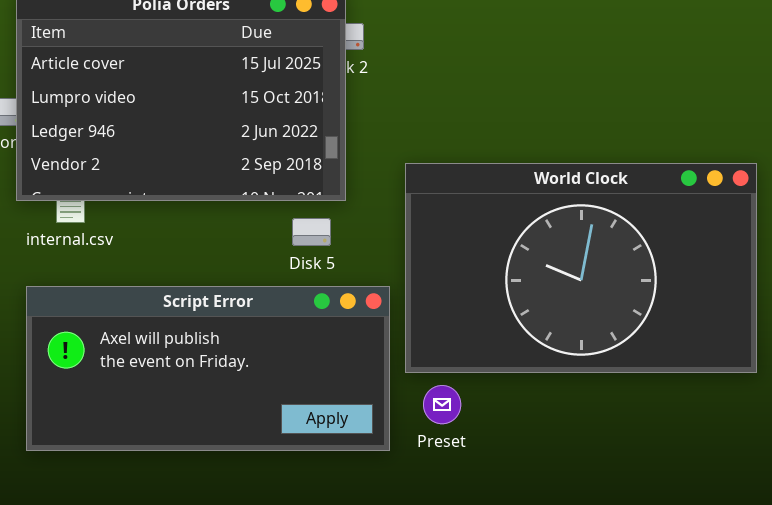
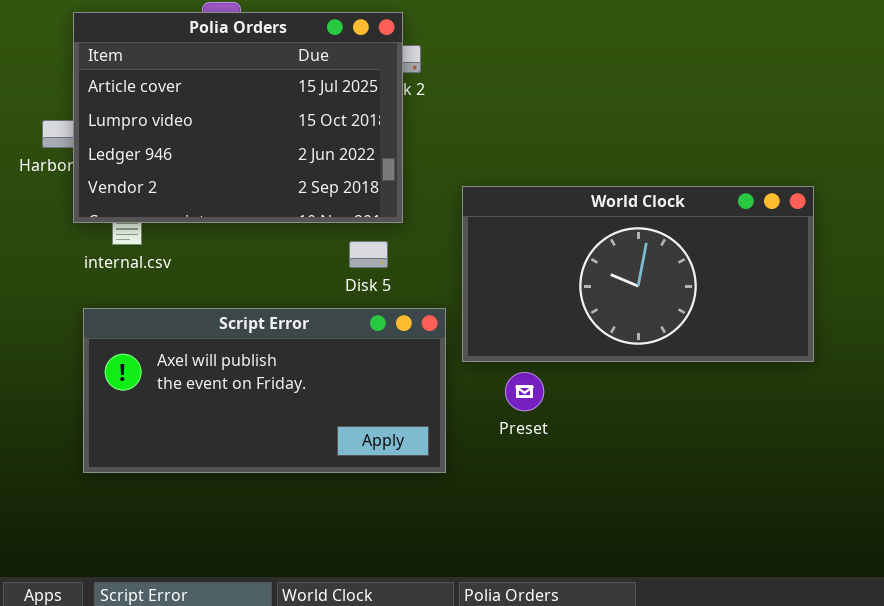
World Clock: [405,163,757,373] -> [462,186,814,362], resized
Preset: [423,385,461,424] -> [505,372,544,411], moved

